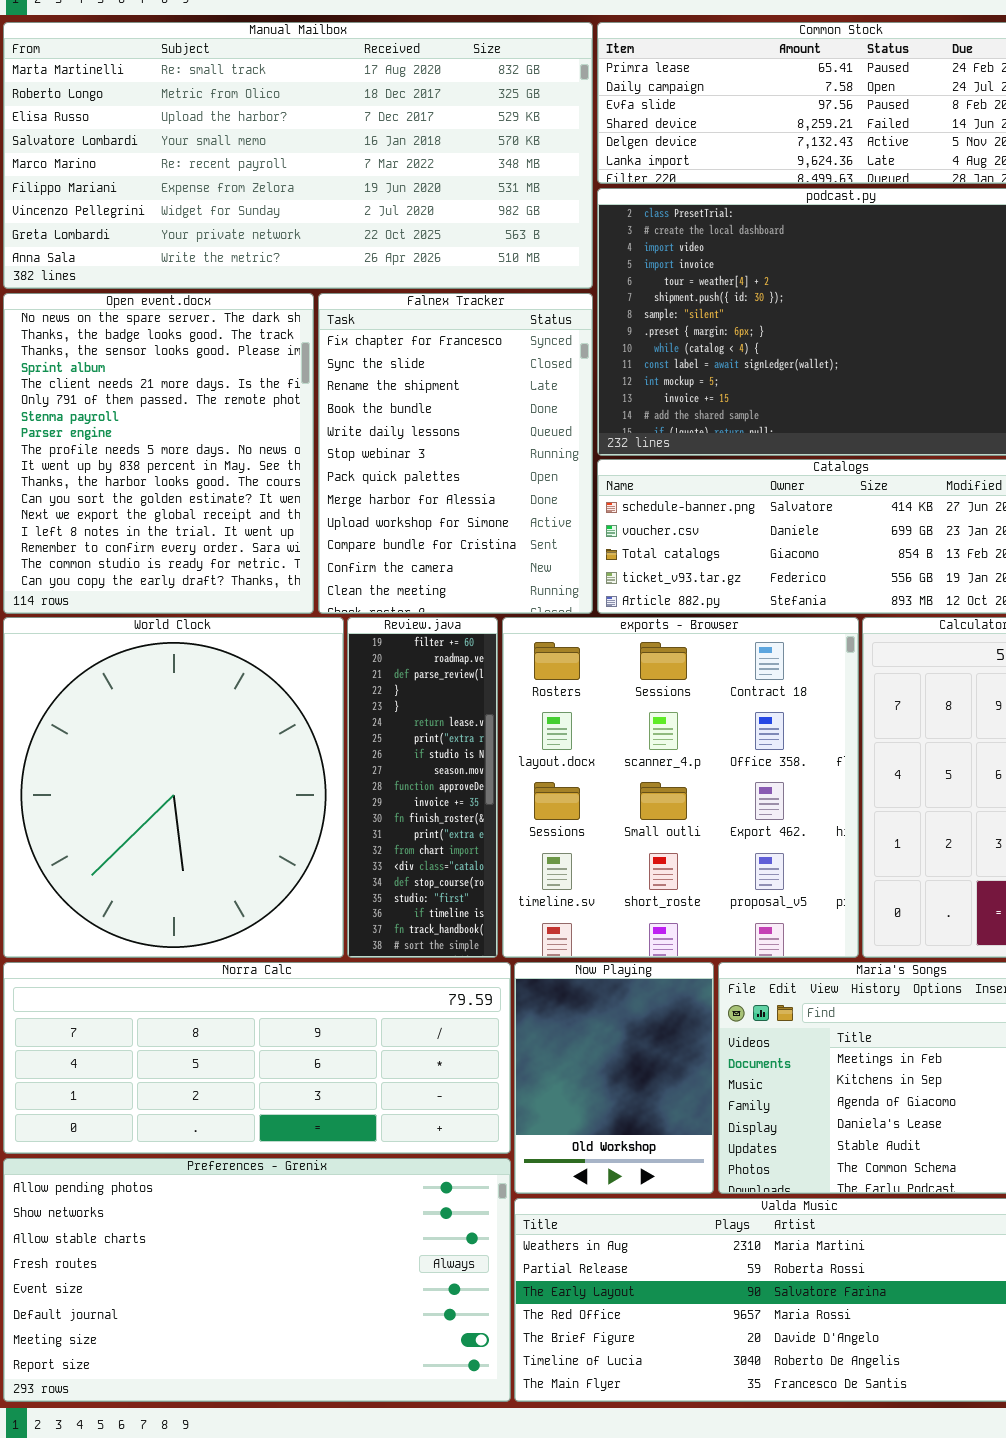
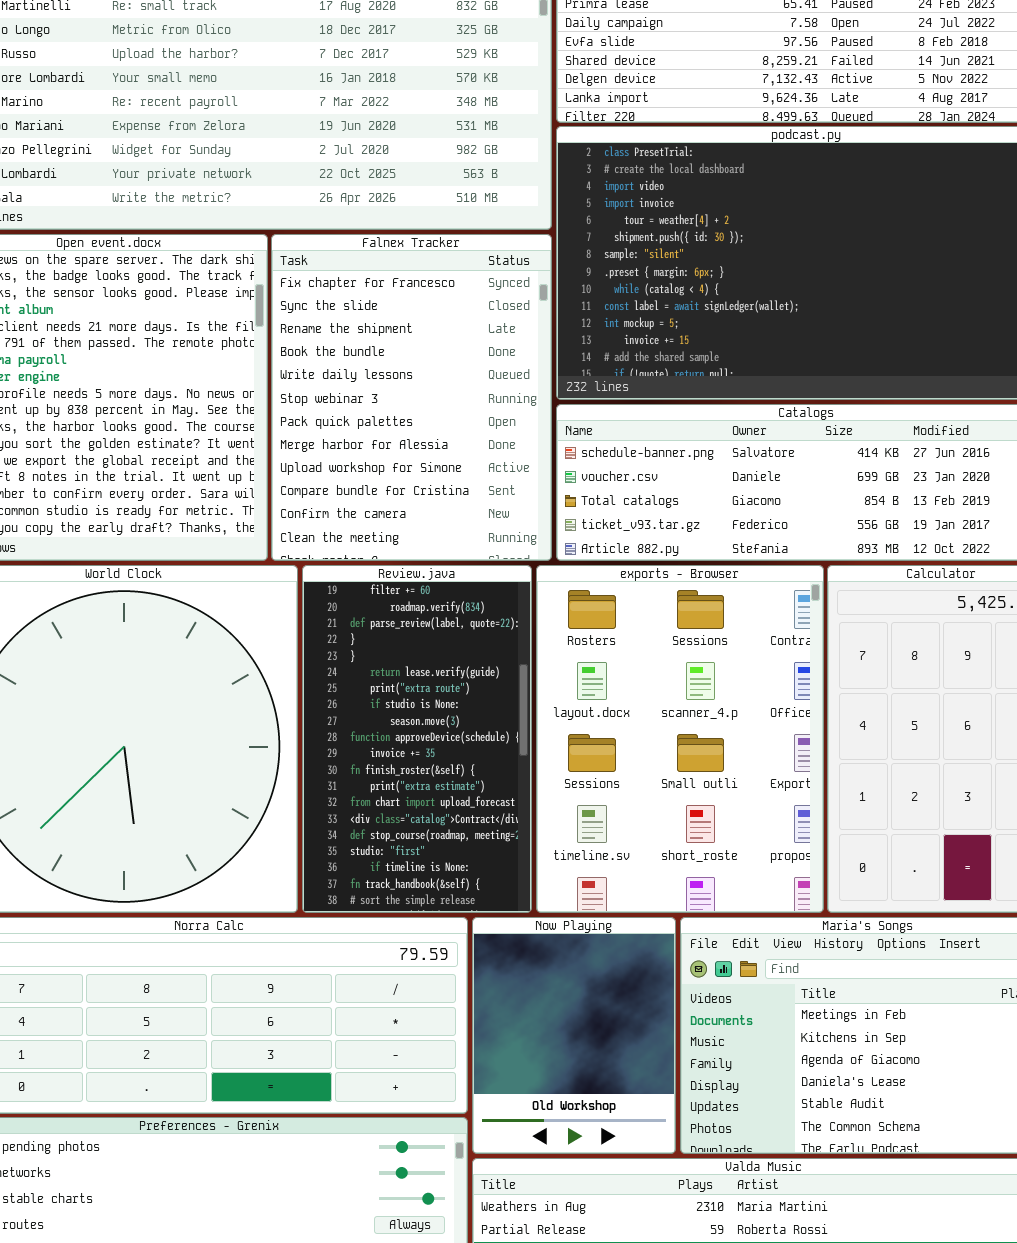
Review.java: [347,617,498,958] -> [302,565,532,913], resized
exports - Browser: [502,617,859,958] -> [536,565,824,913], resized

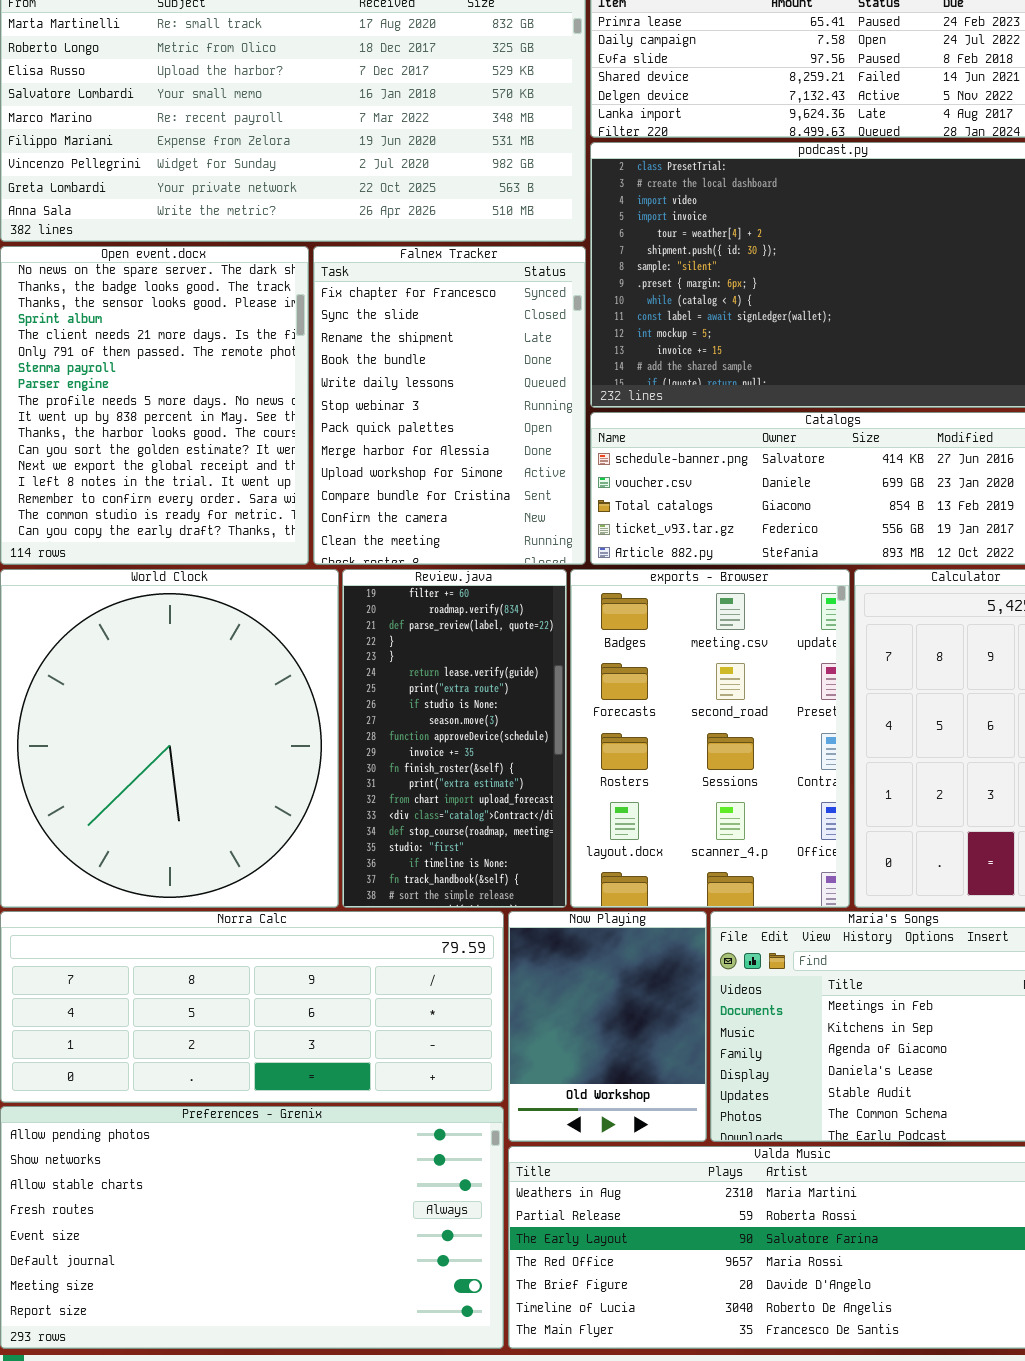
exports - Browser: [536,565,824,913] -> [570,569,850,908], scrolled up 2 rows

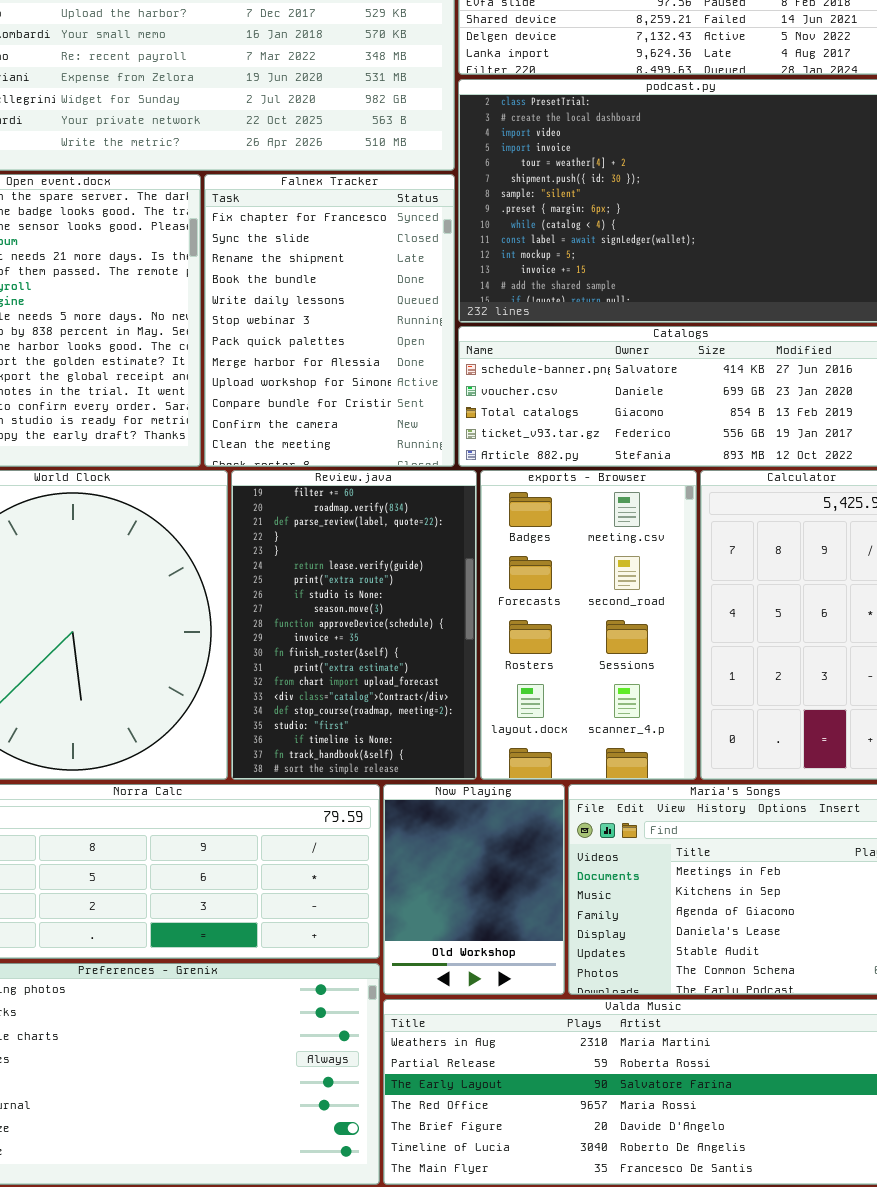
Review.java: [342,569,567,908] -> [231,470,477,780], resized
exports - Browser: [570,569,850,908] -> [480,470,697,780], resized

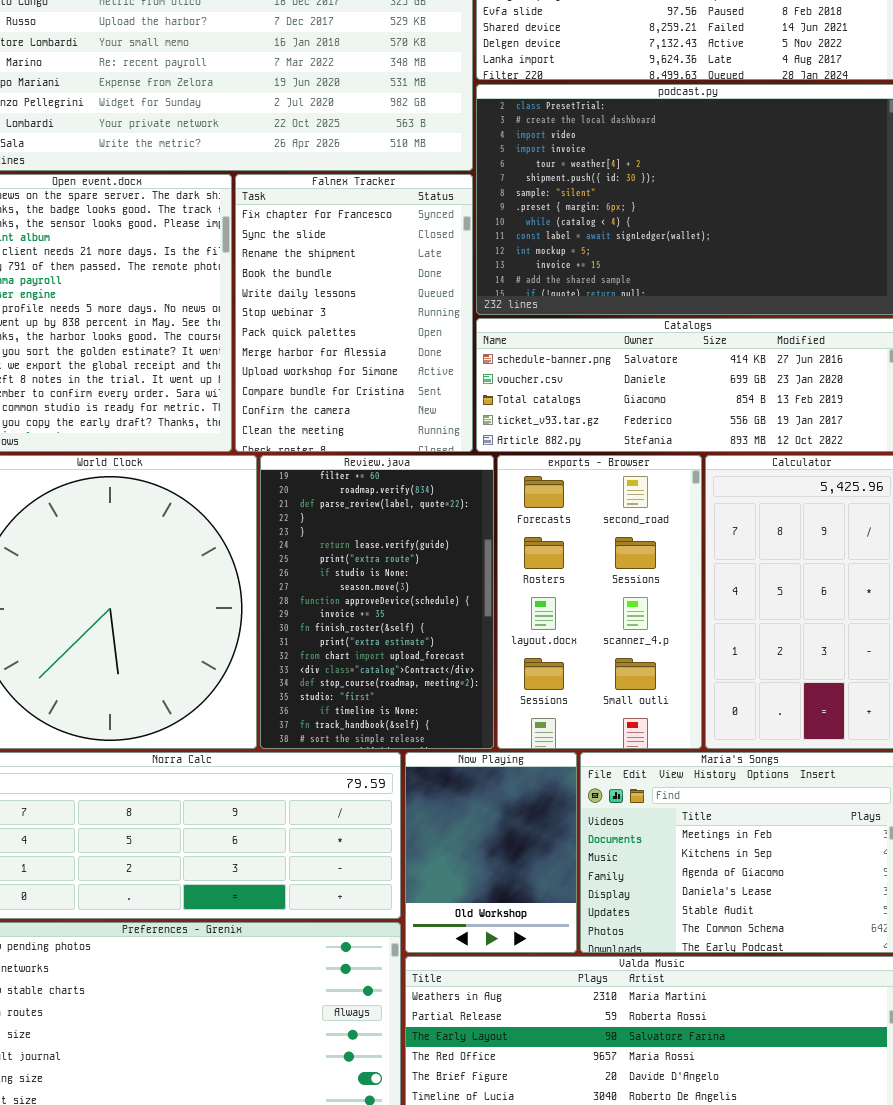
exports - Browser: [480,470,697,780] -> [497,455,702,749], scrolled down 1 row

